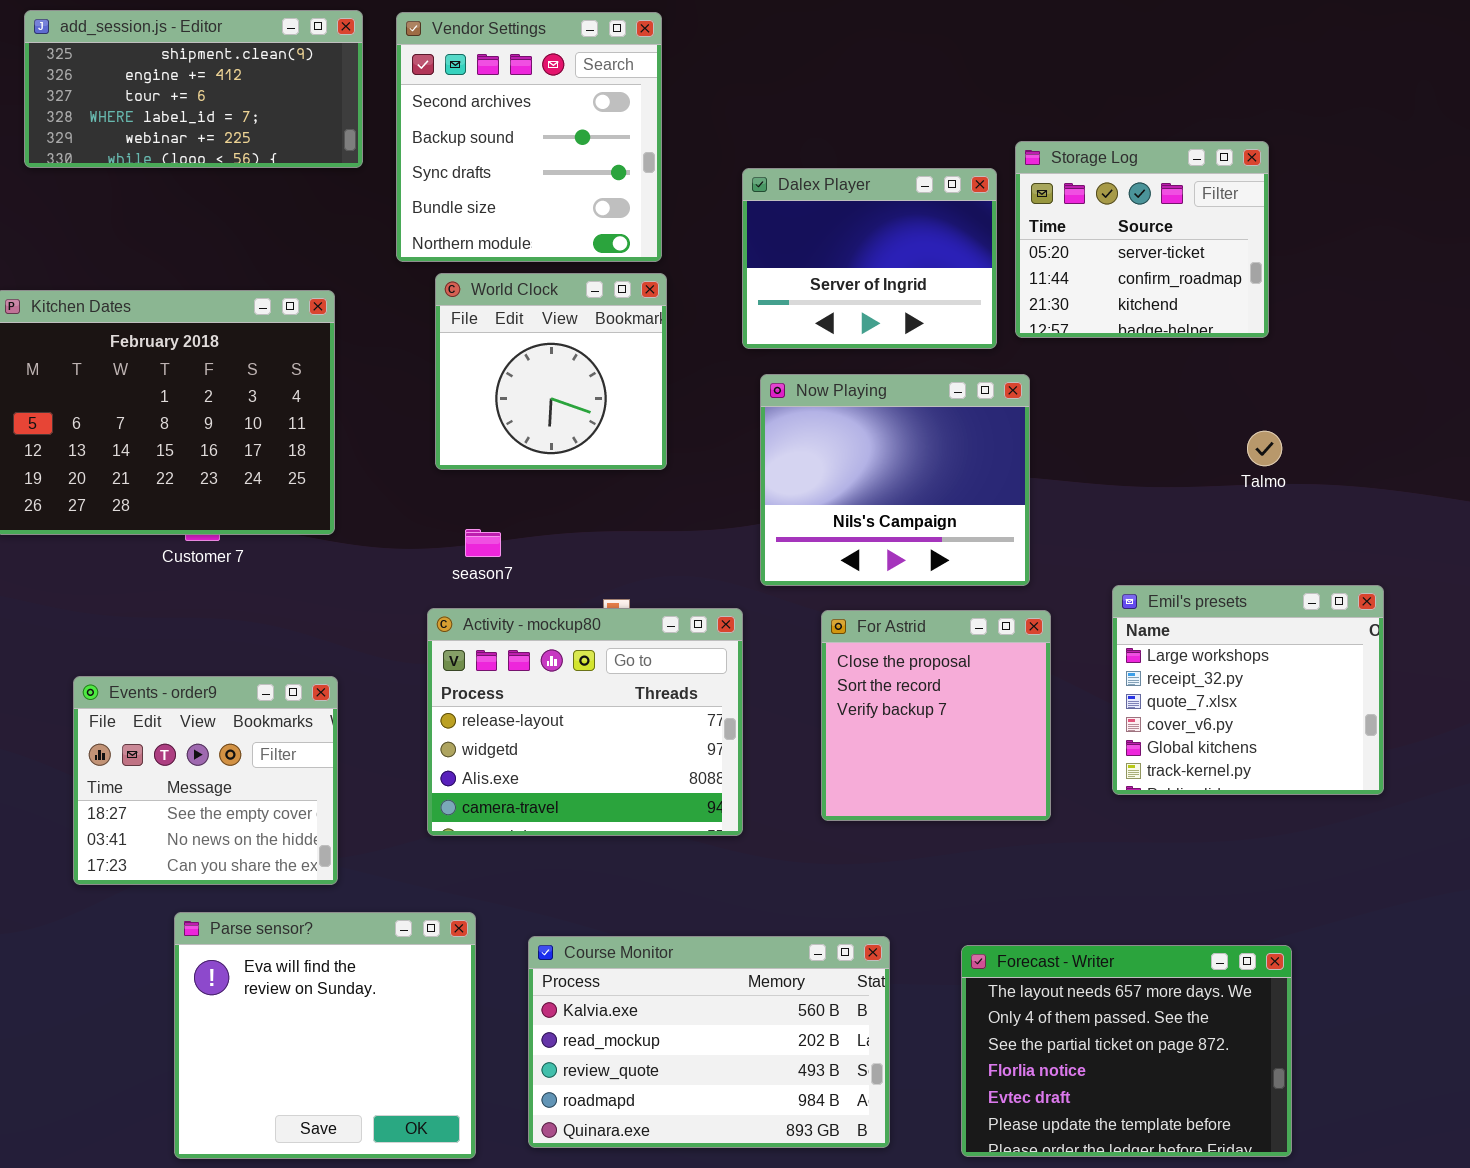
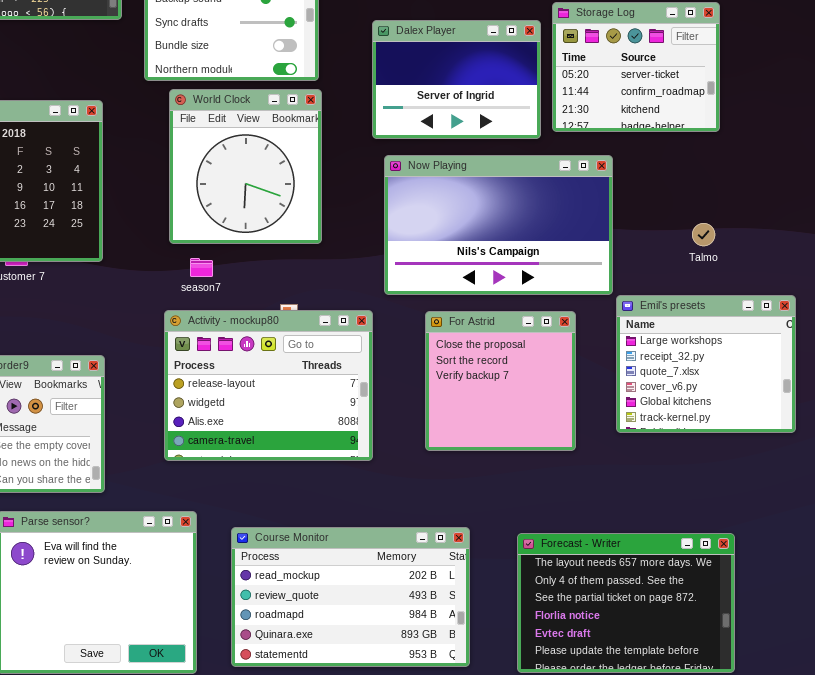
World Clock: [435,273,667,470] -> [169,89,322,244], resized
Now Playing: [760,374,1030,586] -> [384,155,613,295], resized
Talmo: [1247,431,1282,466] -> [692,223,715,246], moved
Course Monitor: [528,936,890,1148] -> [231,527,470,667], scrolled down 1 row

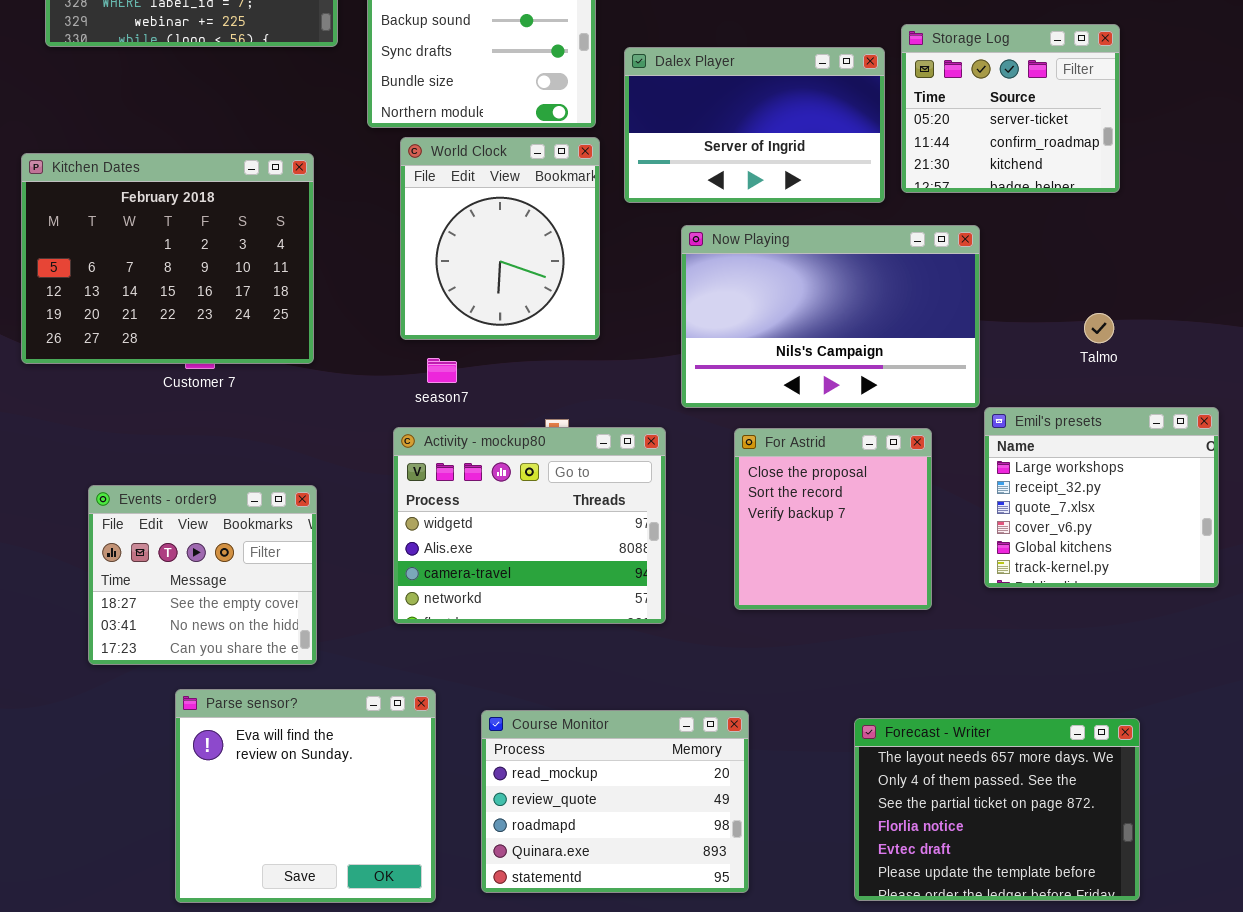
Dalex Player: [372,20,541,139] -> [624,47,885,203], resized
Activity - mockup80: [164,310,373,461] -> [393,427,666,624], scrolled down 1 row
Course Monitor: [231,527,470,667] -> [481,710,749,893], resized

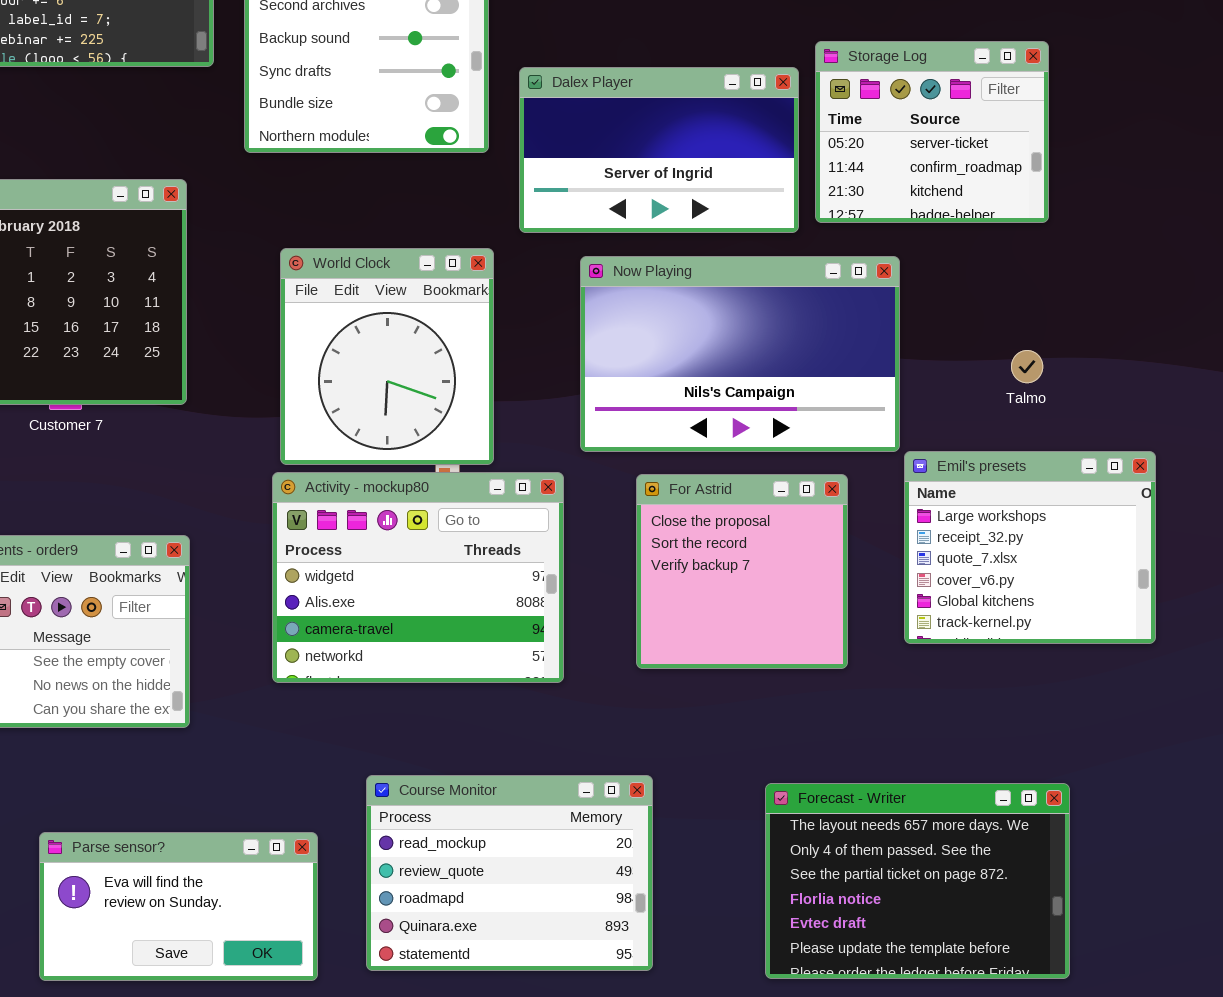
World Clock: [400,137,600,340] -> [280,248,494,465], moved
Parse sensor?: [175,689,436,903] -> [39,832,318,981], resized

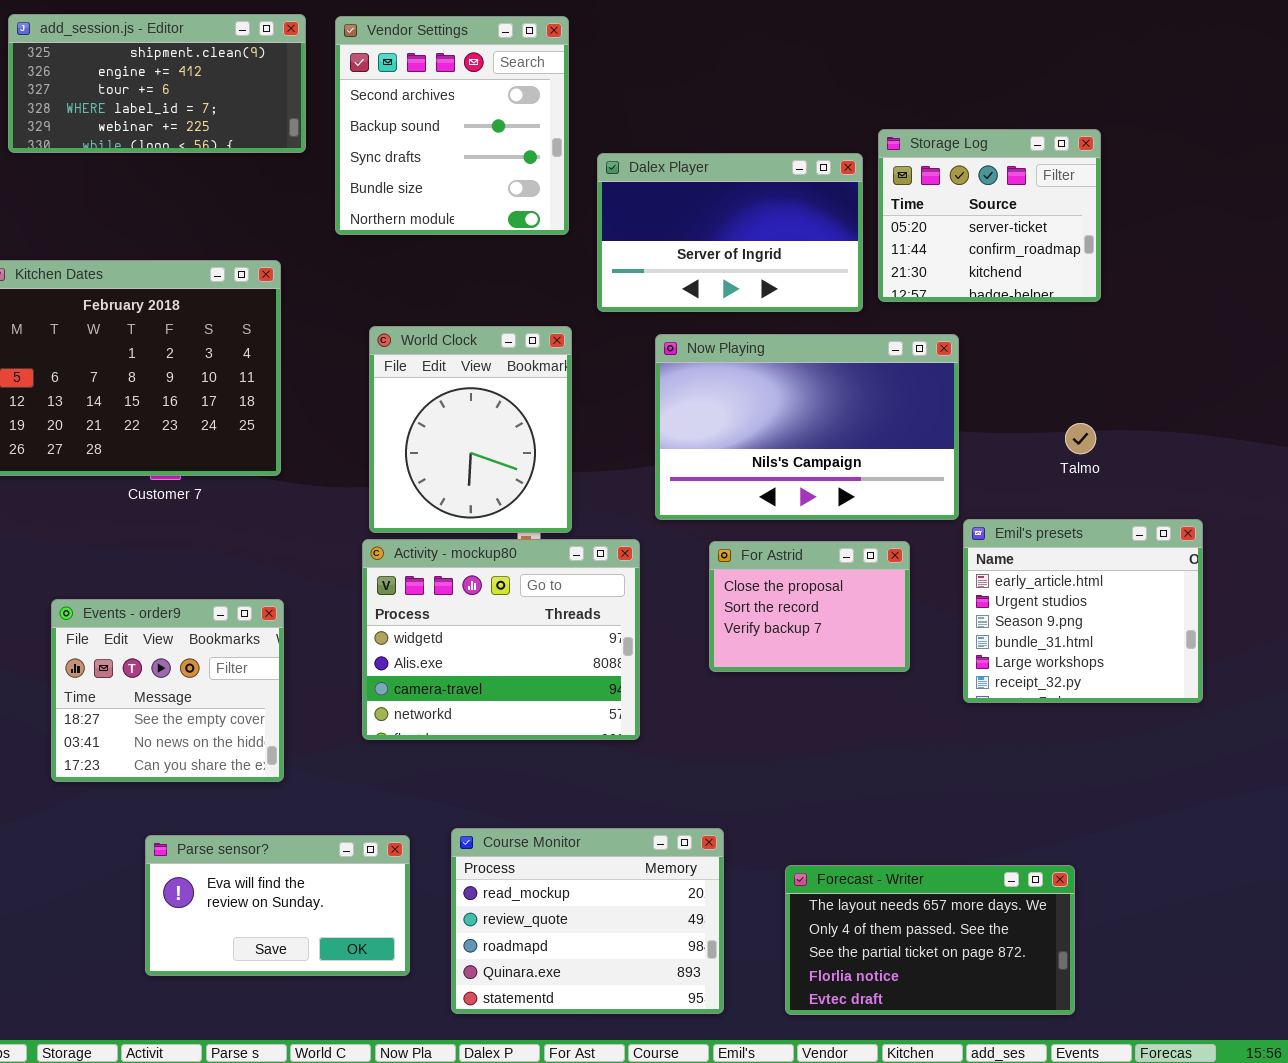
Emil's presets: [904,451,1156,644] -> [963,519,1203,703], scrolled up 4 rows
For Astrid: [636,474,848,669] -> [709,541,910,672], resized
Forecast - Writer: [765,783,1070,979] -> [785,865,1075,1015], moved, resized
Parse sensor?: [39,832,318,981] -> [145,835,410,976], moved

